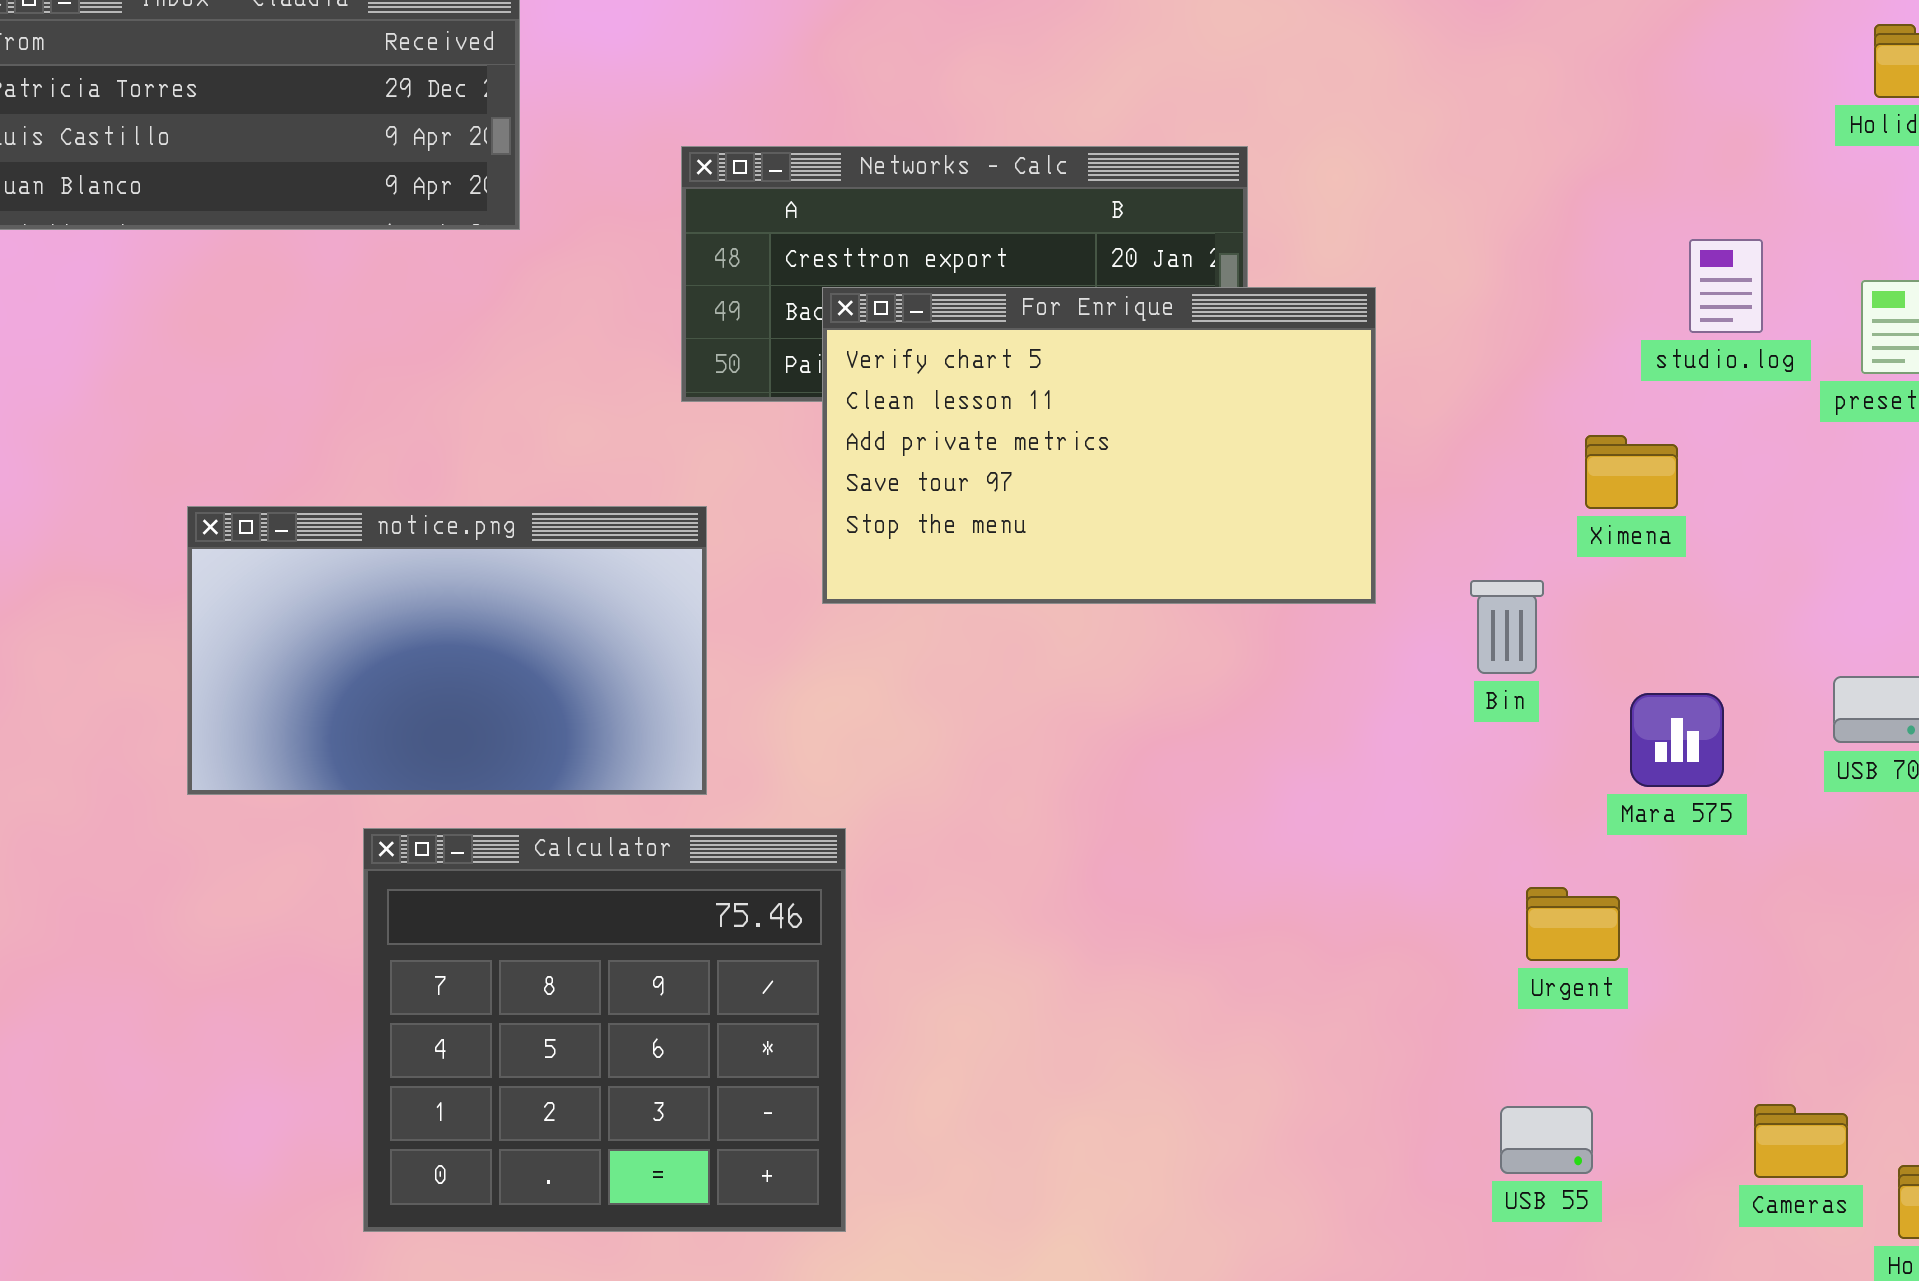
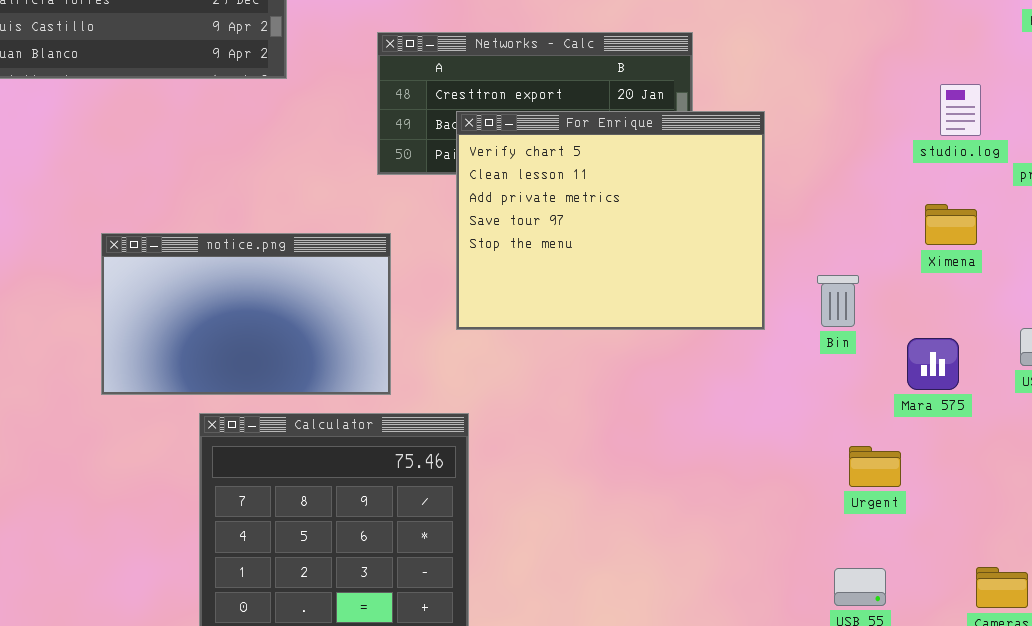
For Enrique: [822,287,1376,604] -> [456,111,765,330], resized
Ximena: [1585,435,1678,509] -> [925,204,977,245], moved

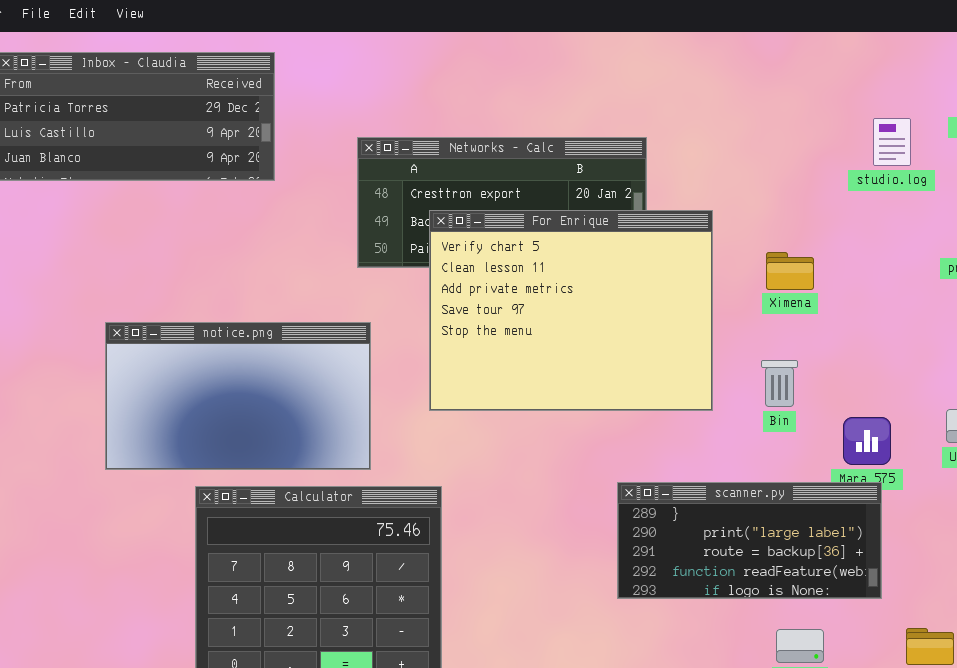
studio.log: [940,84,981,136] -> [873,118,911,166], moved
Ximena: [925,204,977,245] -> [766,252,814,290], moved
scanner.py: none -> [617,482,882,599], opened

